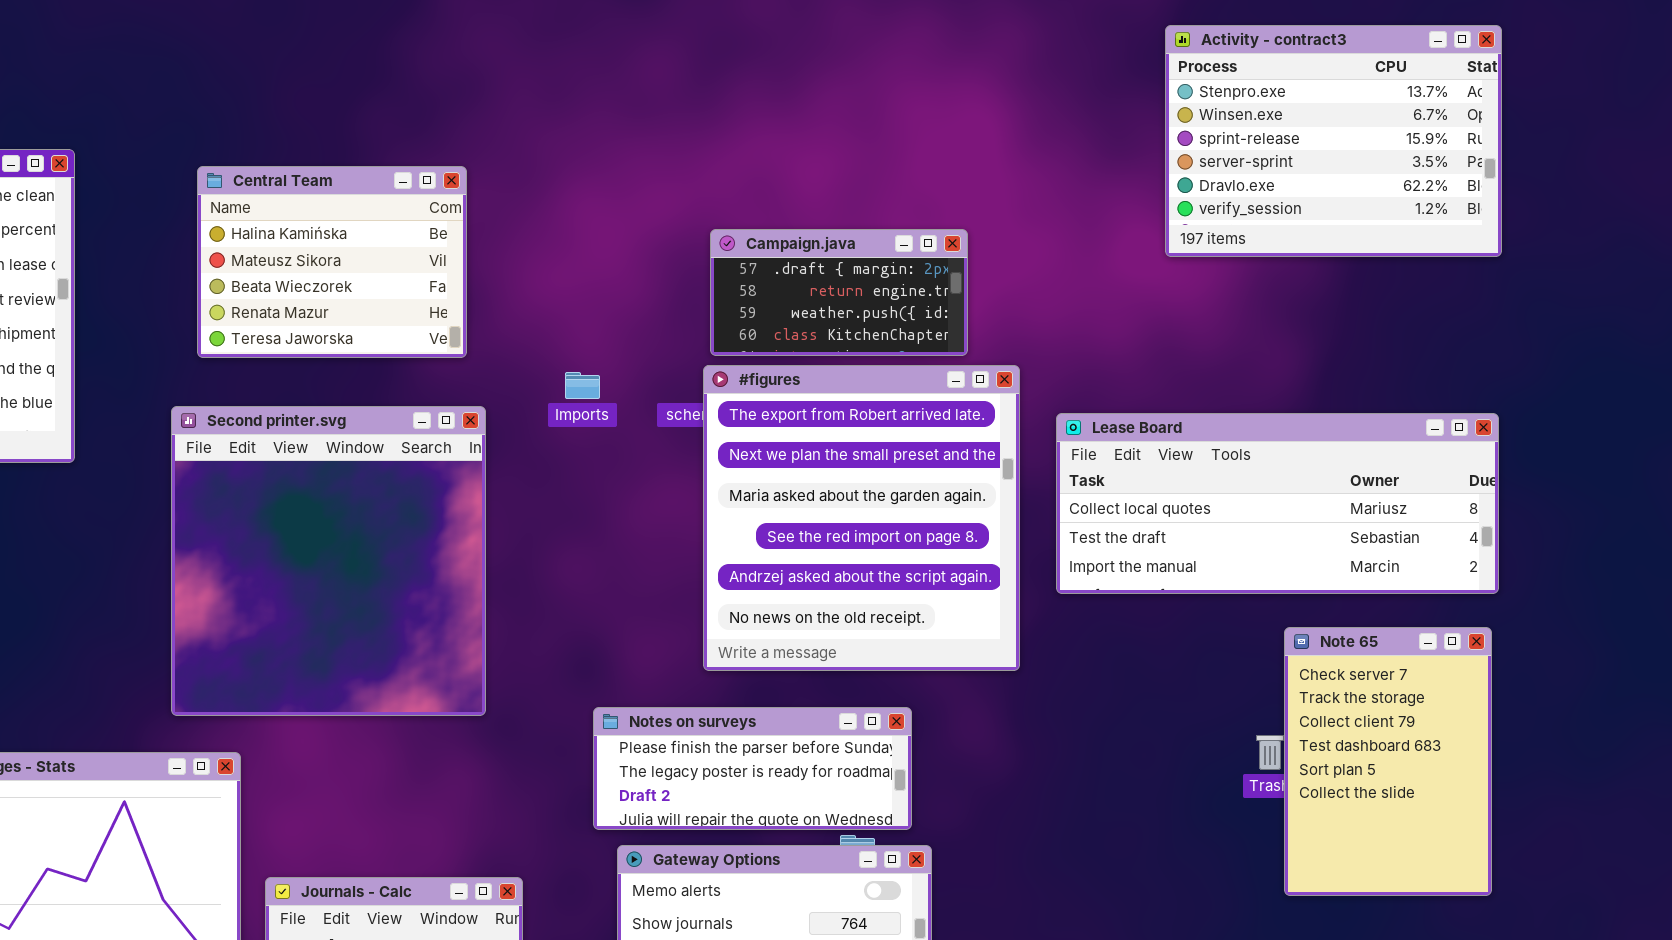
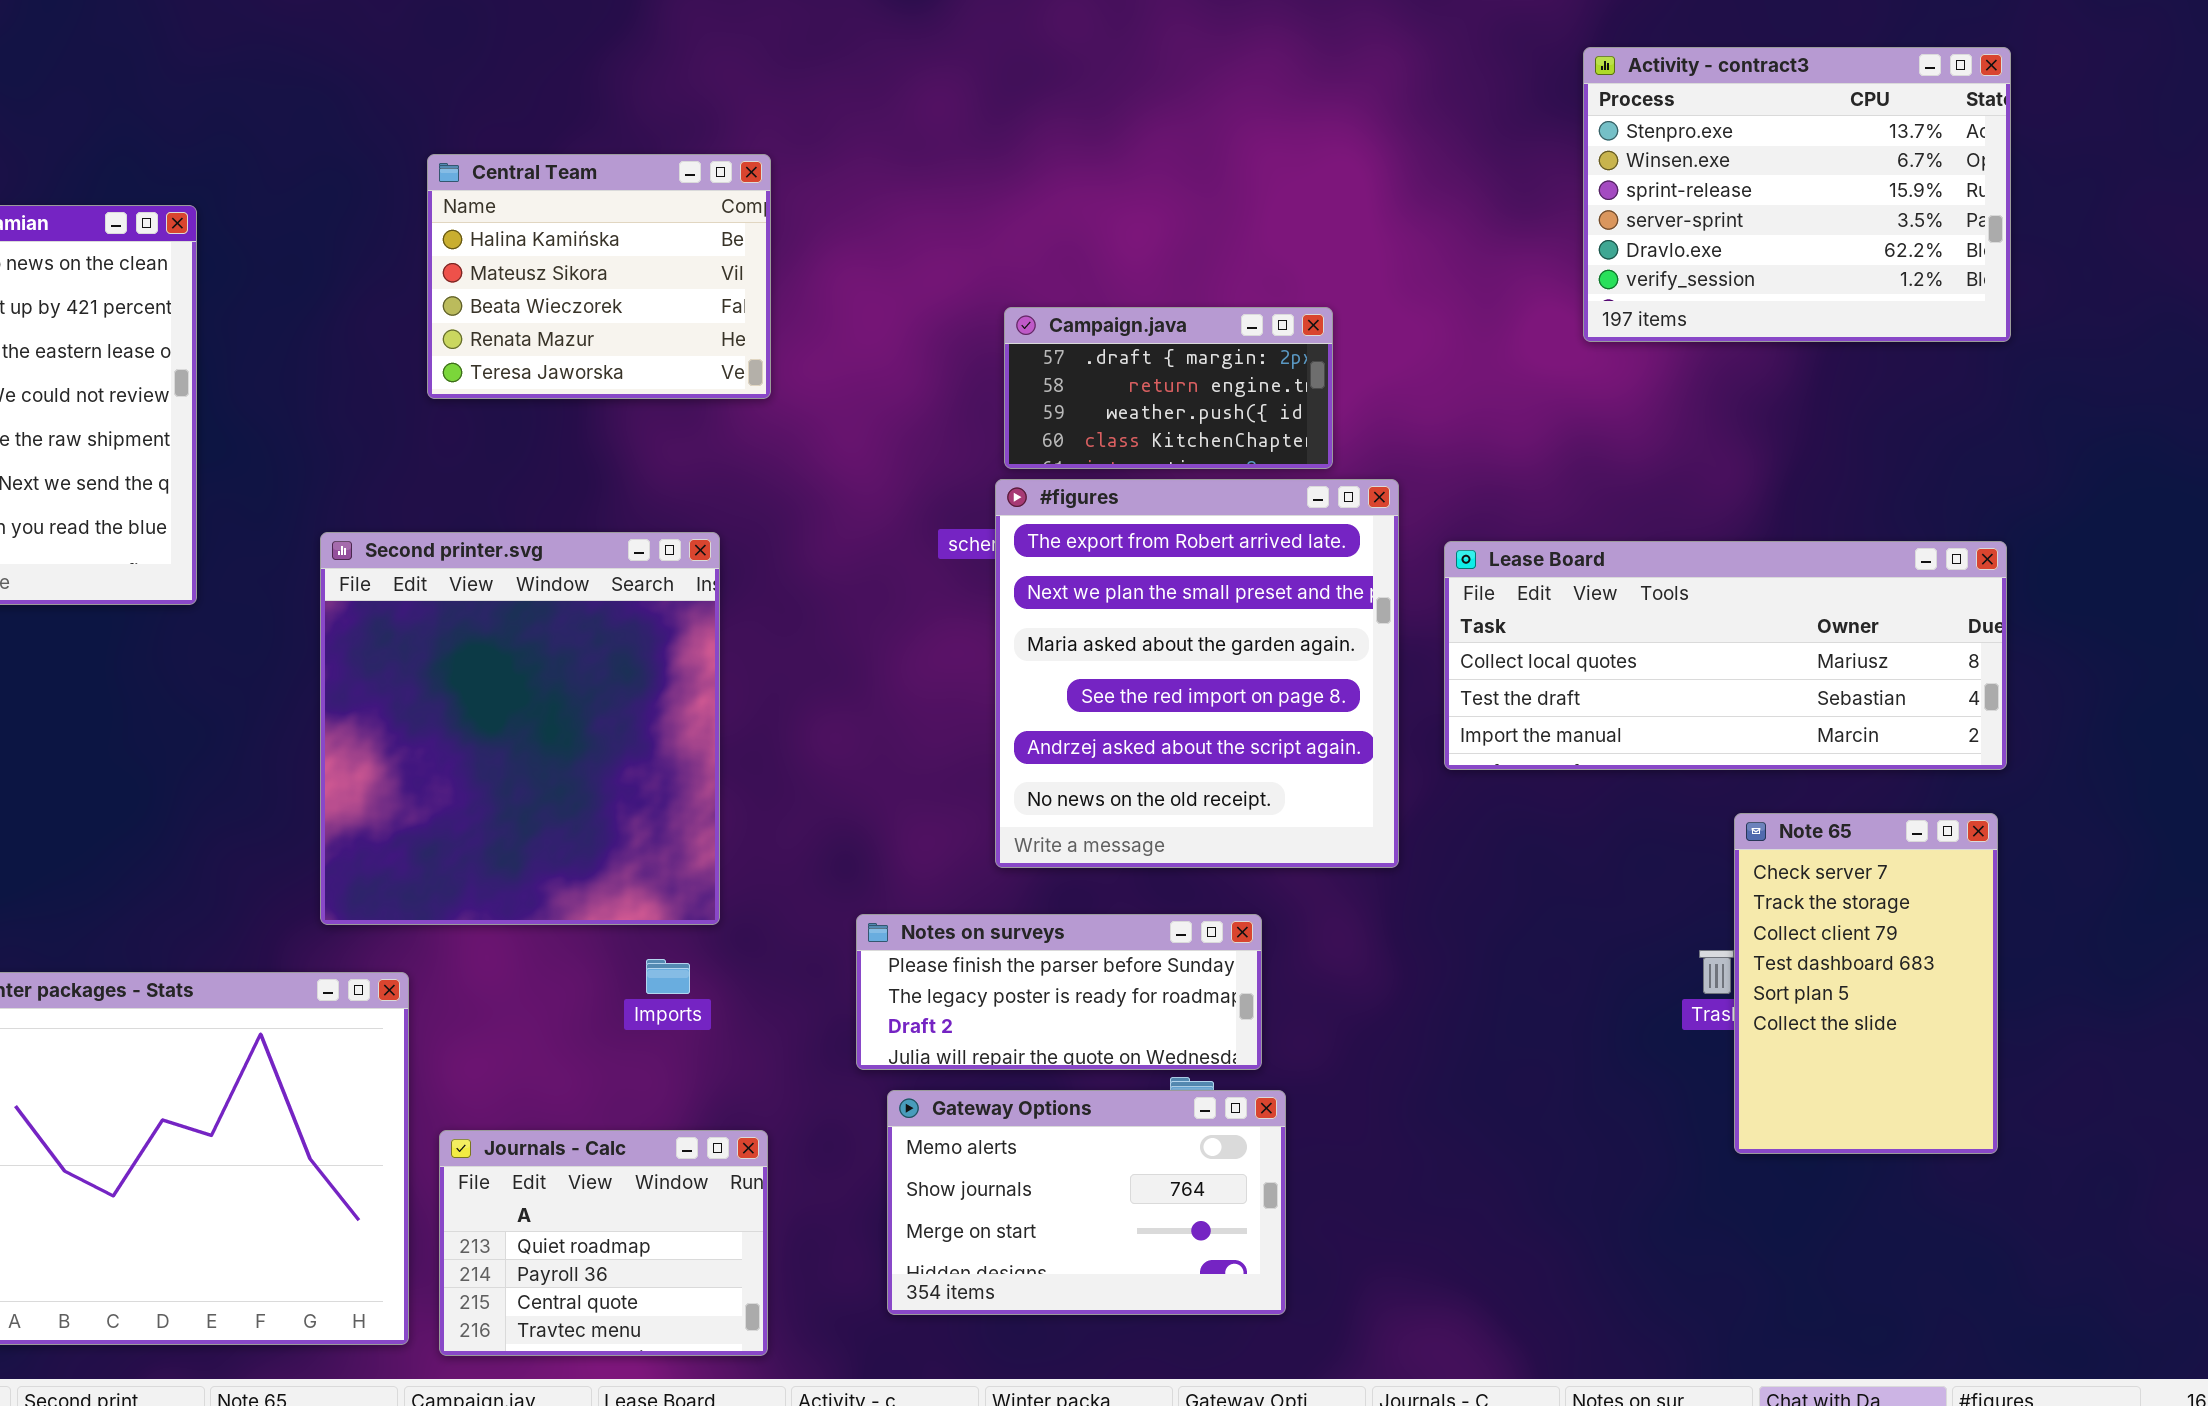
Central Team: [197,166,467,358] -> [427,154,771,399], moved
Imports: [565,372,600,399] -> [646,959,690,994], moved

